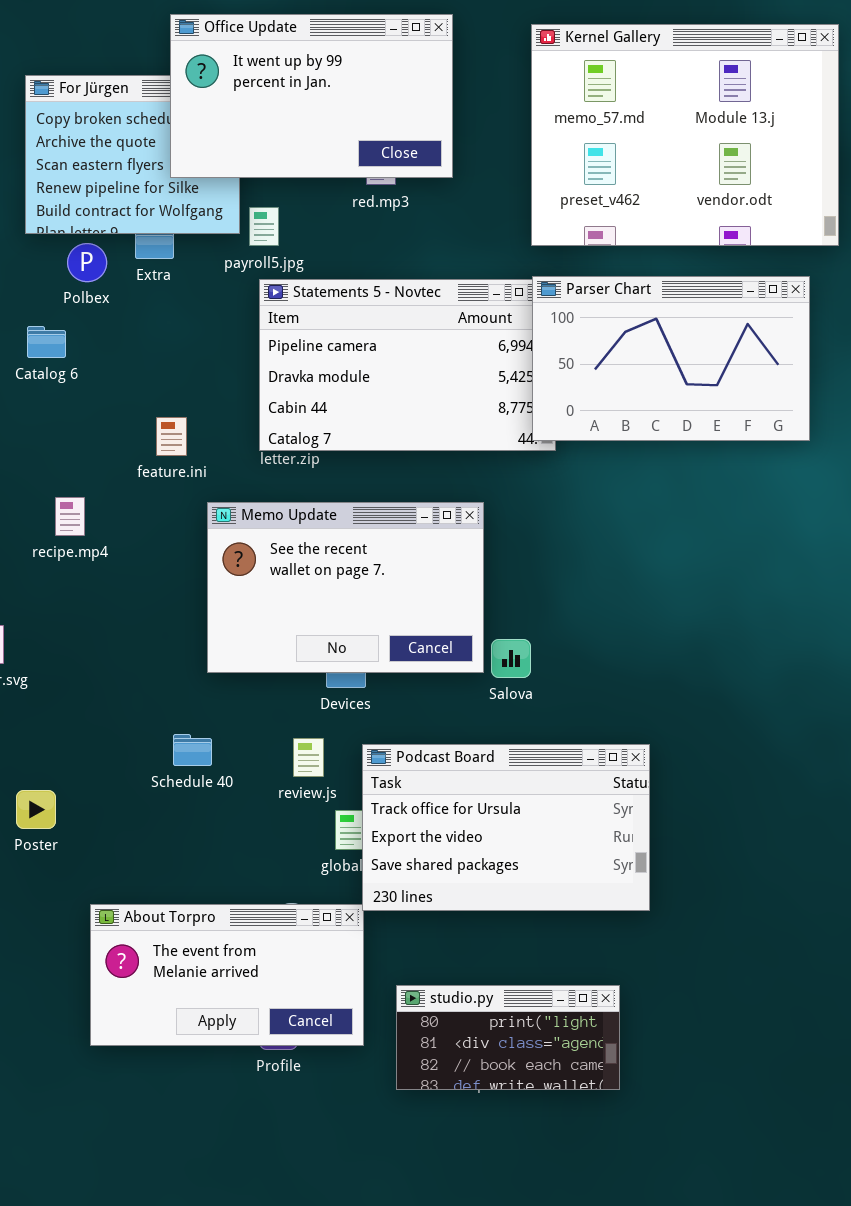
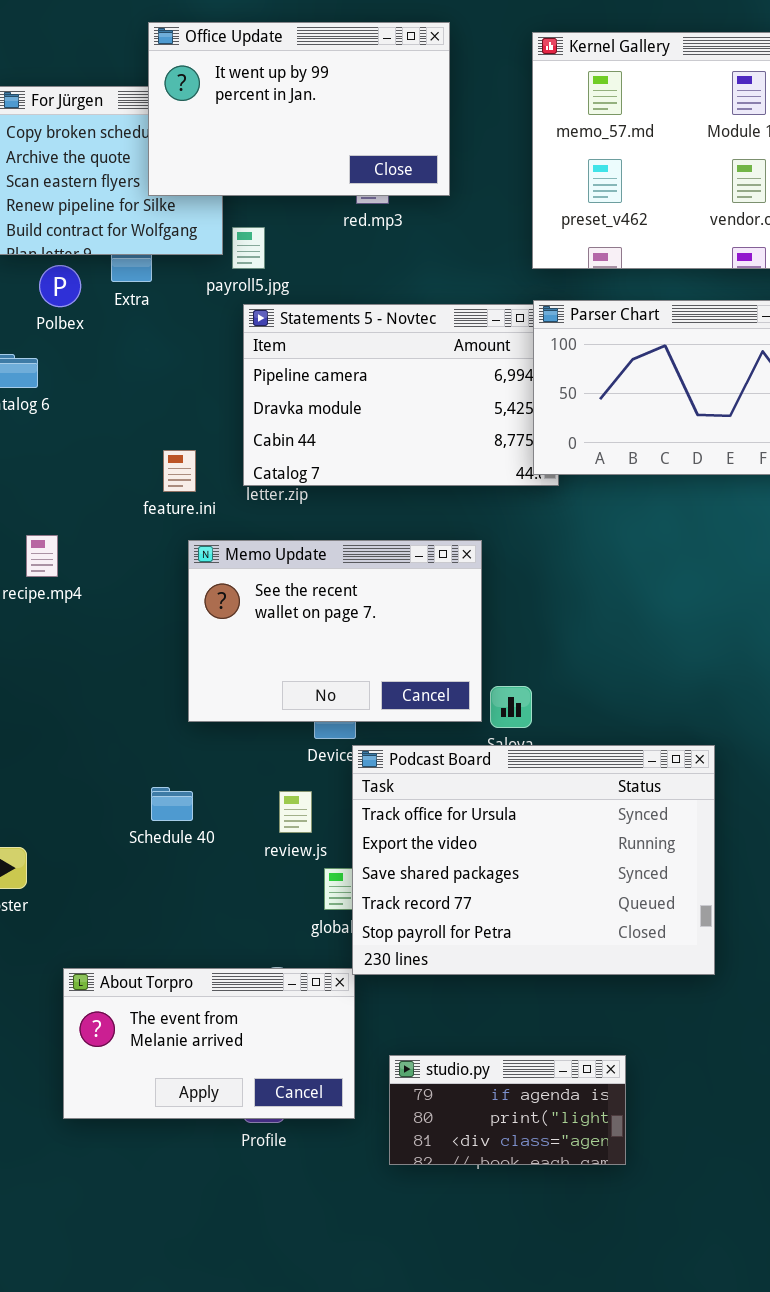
feature.ini: [156,417,187,456] -> [163,450,196,492], moved
Podcast Board: [362,744,650,911] -> [352,745,715,975], resized
studio.py: [396,985,620,1090] -> [389,1055,626,1165], scrolled up 1 row

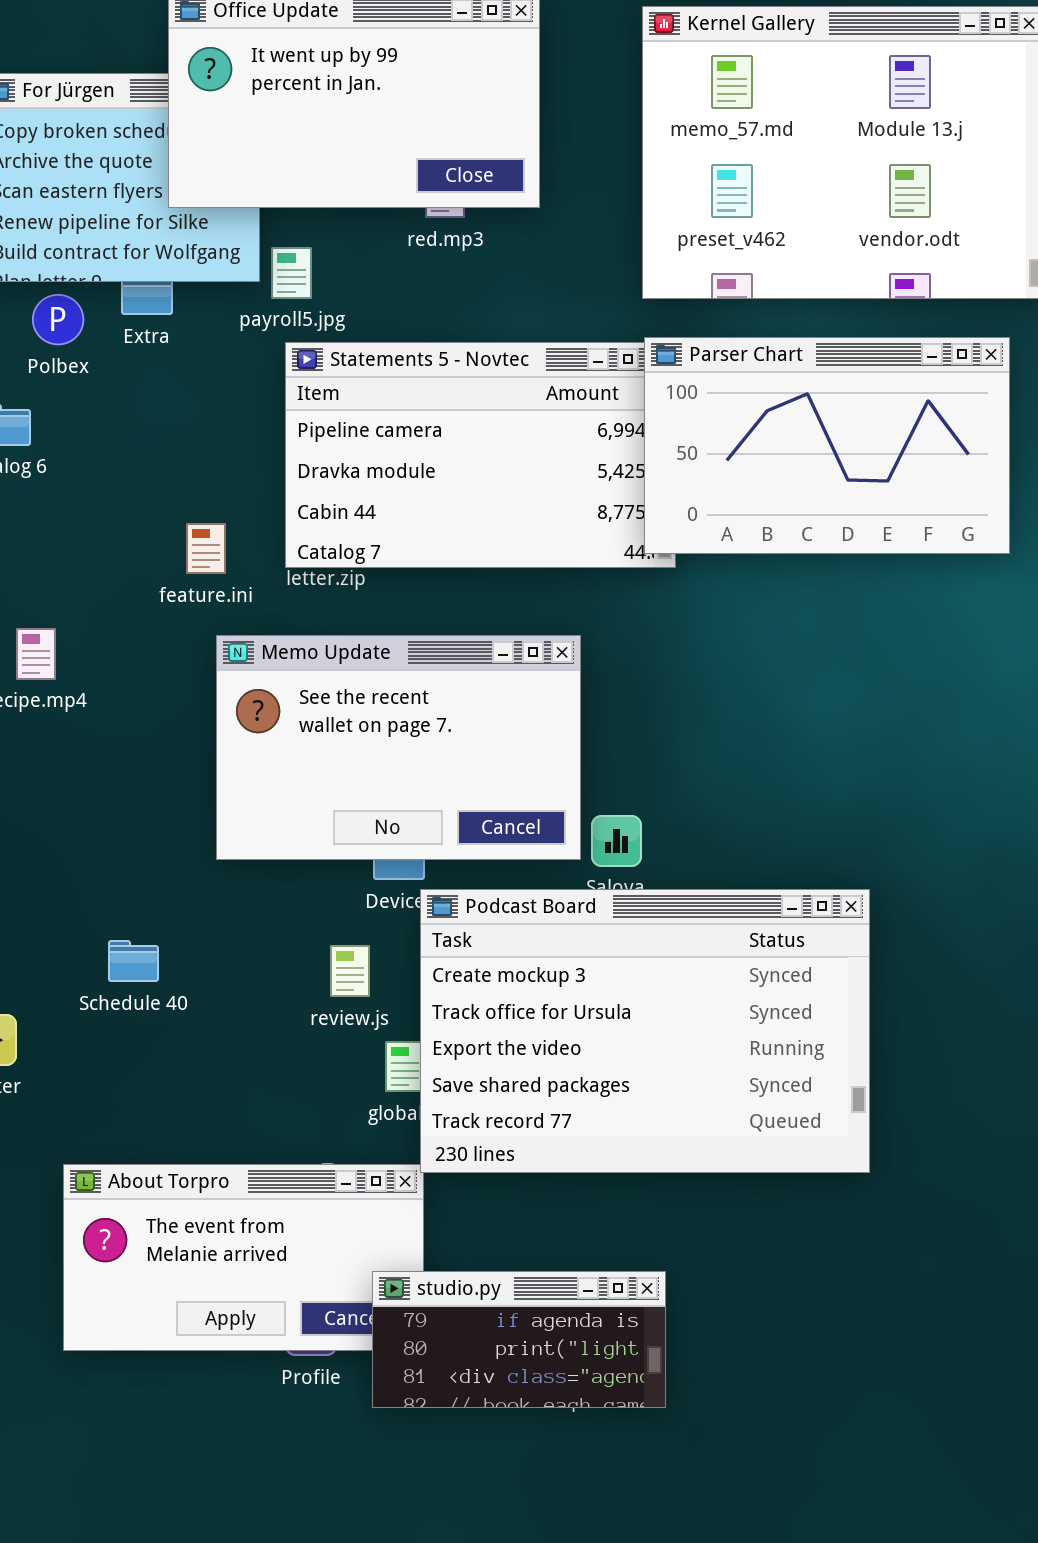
Podcast Board: [352,745,715,975] -> [420,889,870,1173], scrolled up 1 row
Schedule 40: [151,787,193,821] -> [108,940,159,982], moved
studio.py: [389,1055,626,1165] -> [372,1271,666,1408], moved

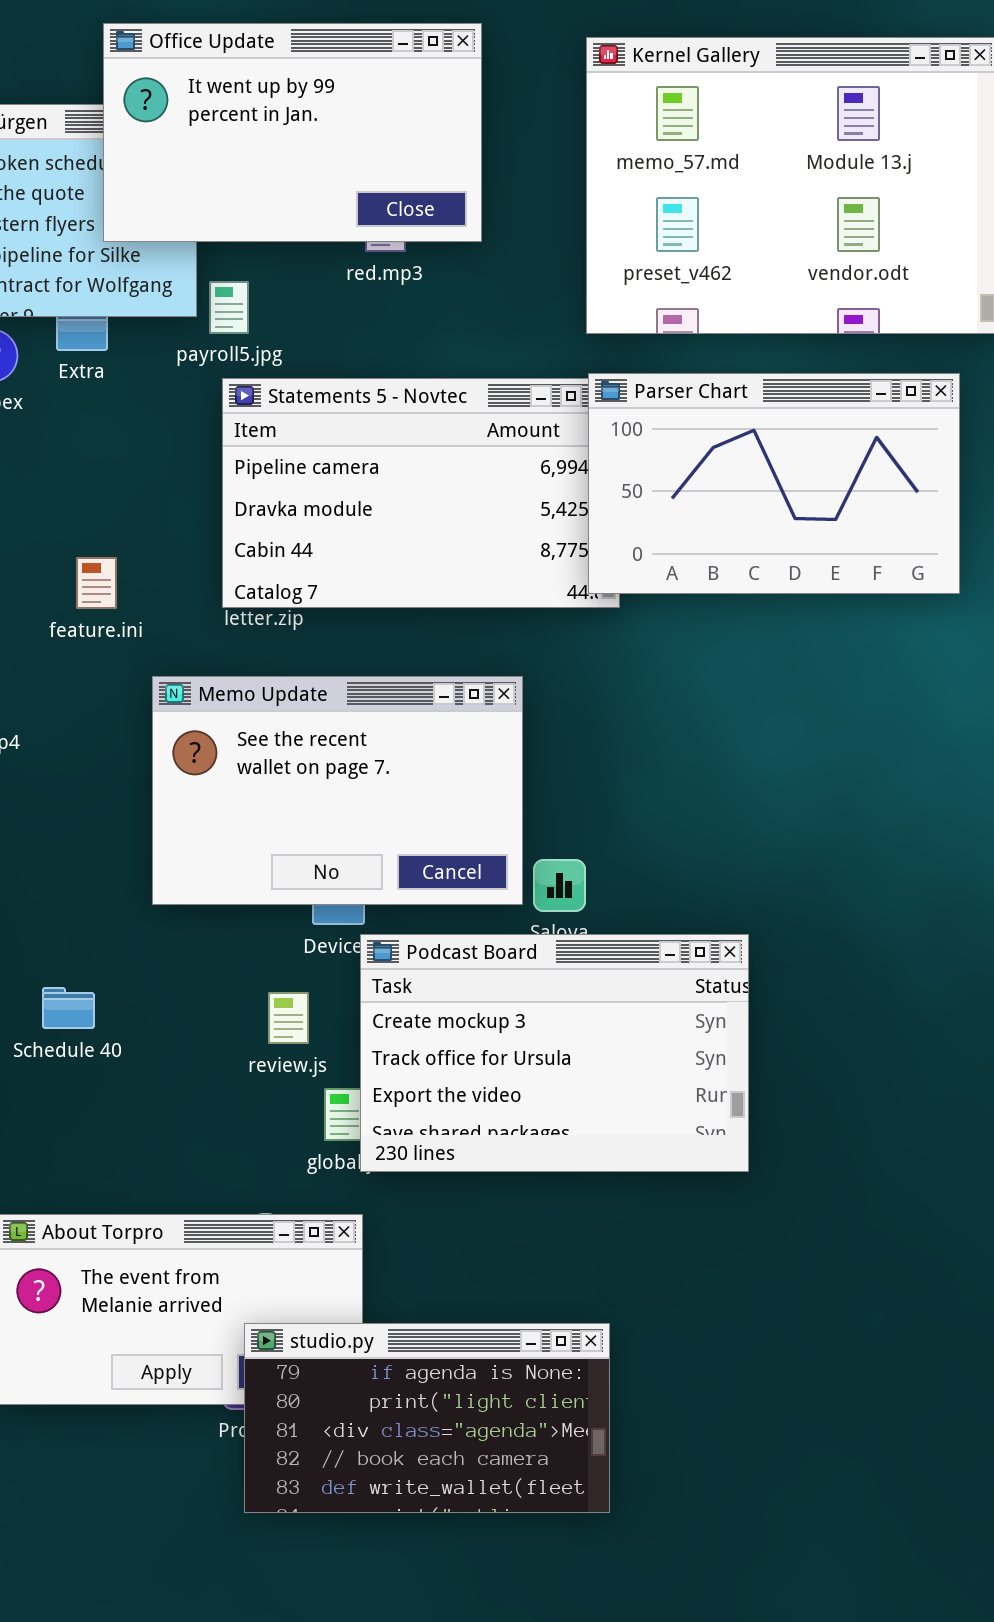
feature.ini: [186,523,226,574] -> [76,557,117,609], moved
Podcast Board: [420,889,870,1173] -> [360,934,749,1172], resized
studio.py: [372,1271,666,1408] -> [244,1323,610,1513], resized

